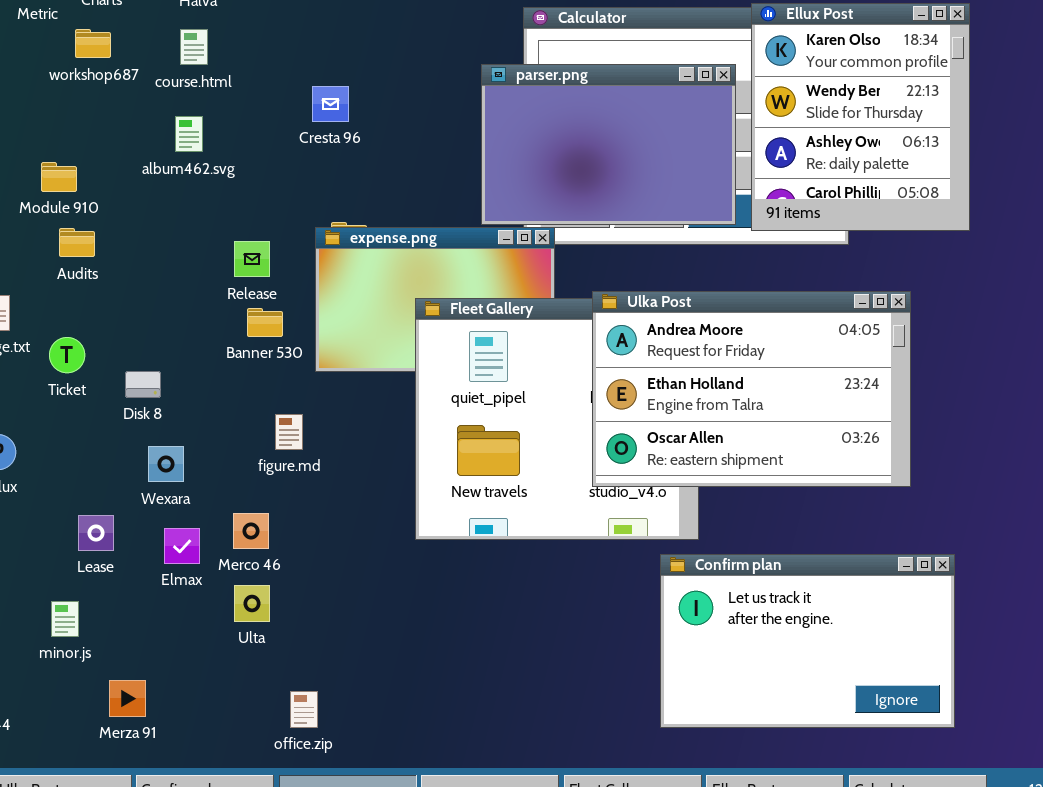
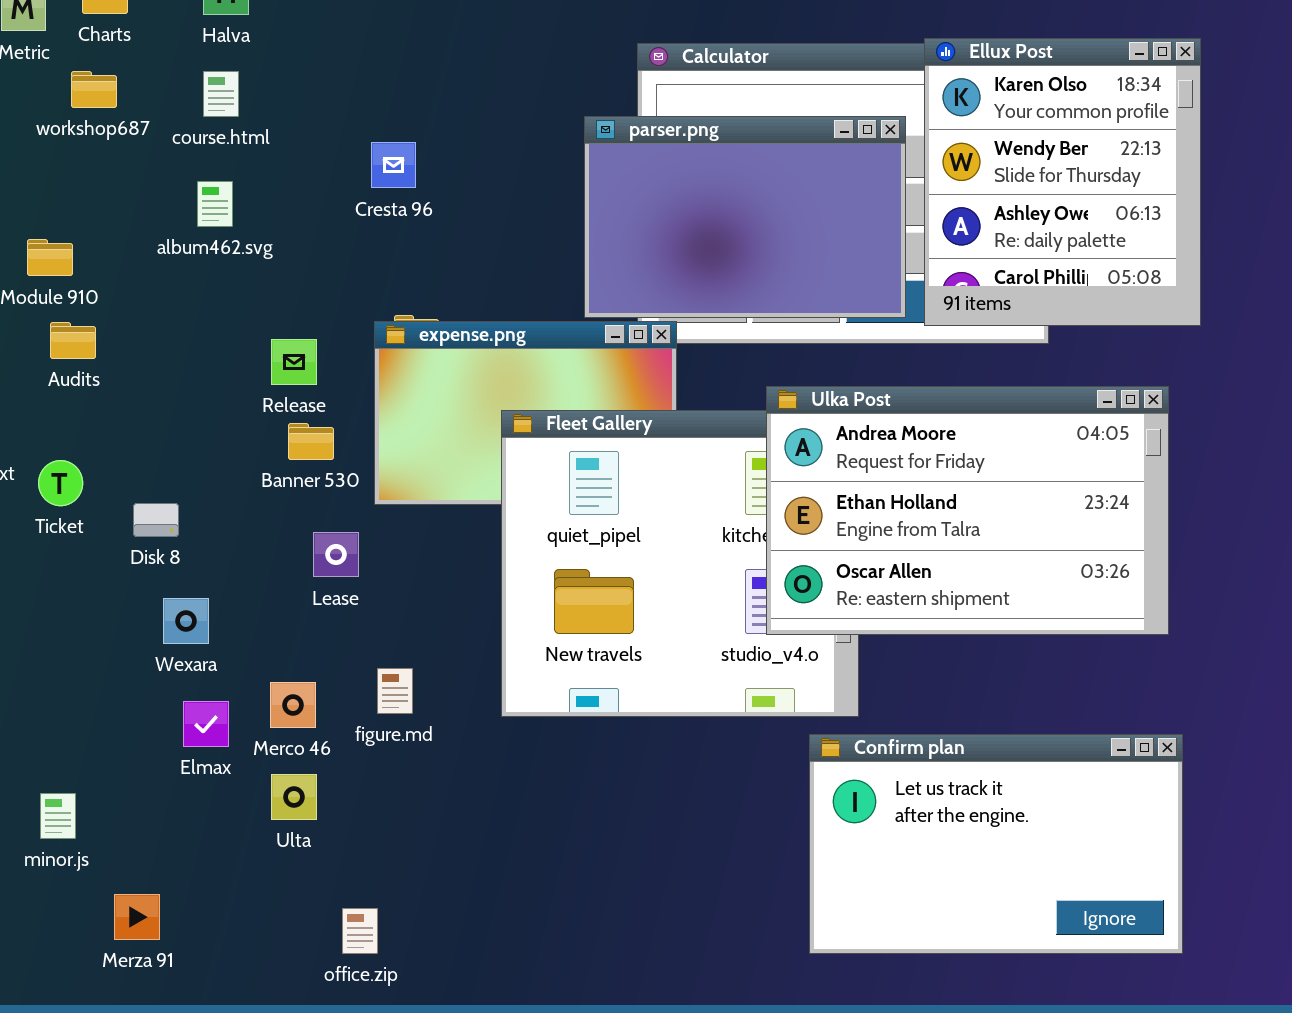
Ulka Post: [592,291,911,487] -> [766,386,1169,635], moved
figure.md: [275,414,303,450] -> [377,668,413,714], moved
Lease: [78,515,114,551] -> [313,532,359,577], moved

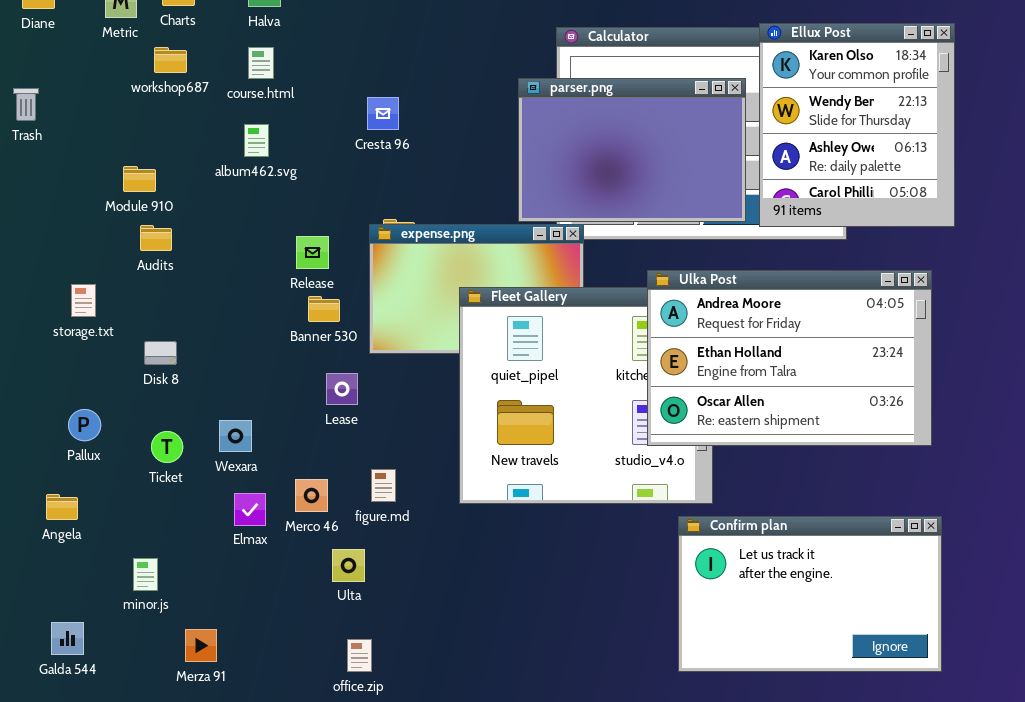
Ticket: [38,460,83,506] -> [151,431,183,463], moved
Disk 8: [133,503,179,537] -> [144,341,177,365], moved
Ulta: [271,774,317,820] -> [332,549,365,582], moved

